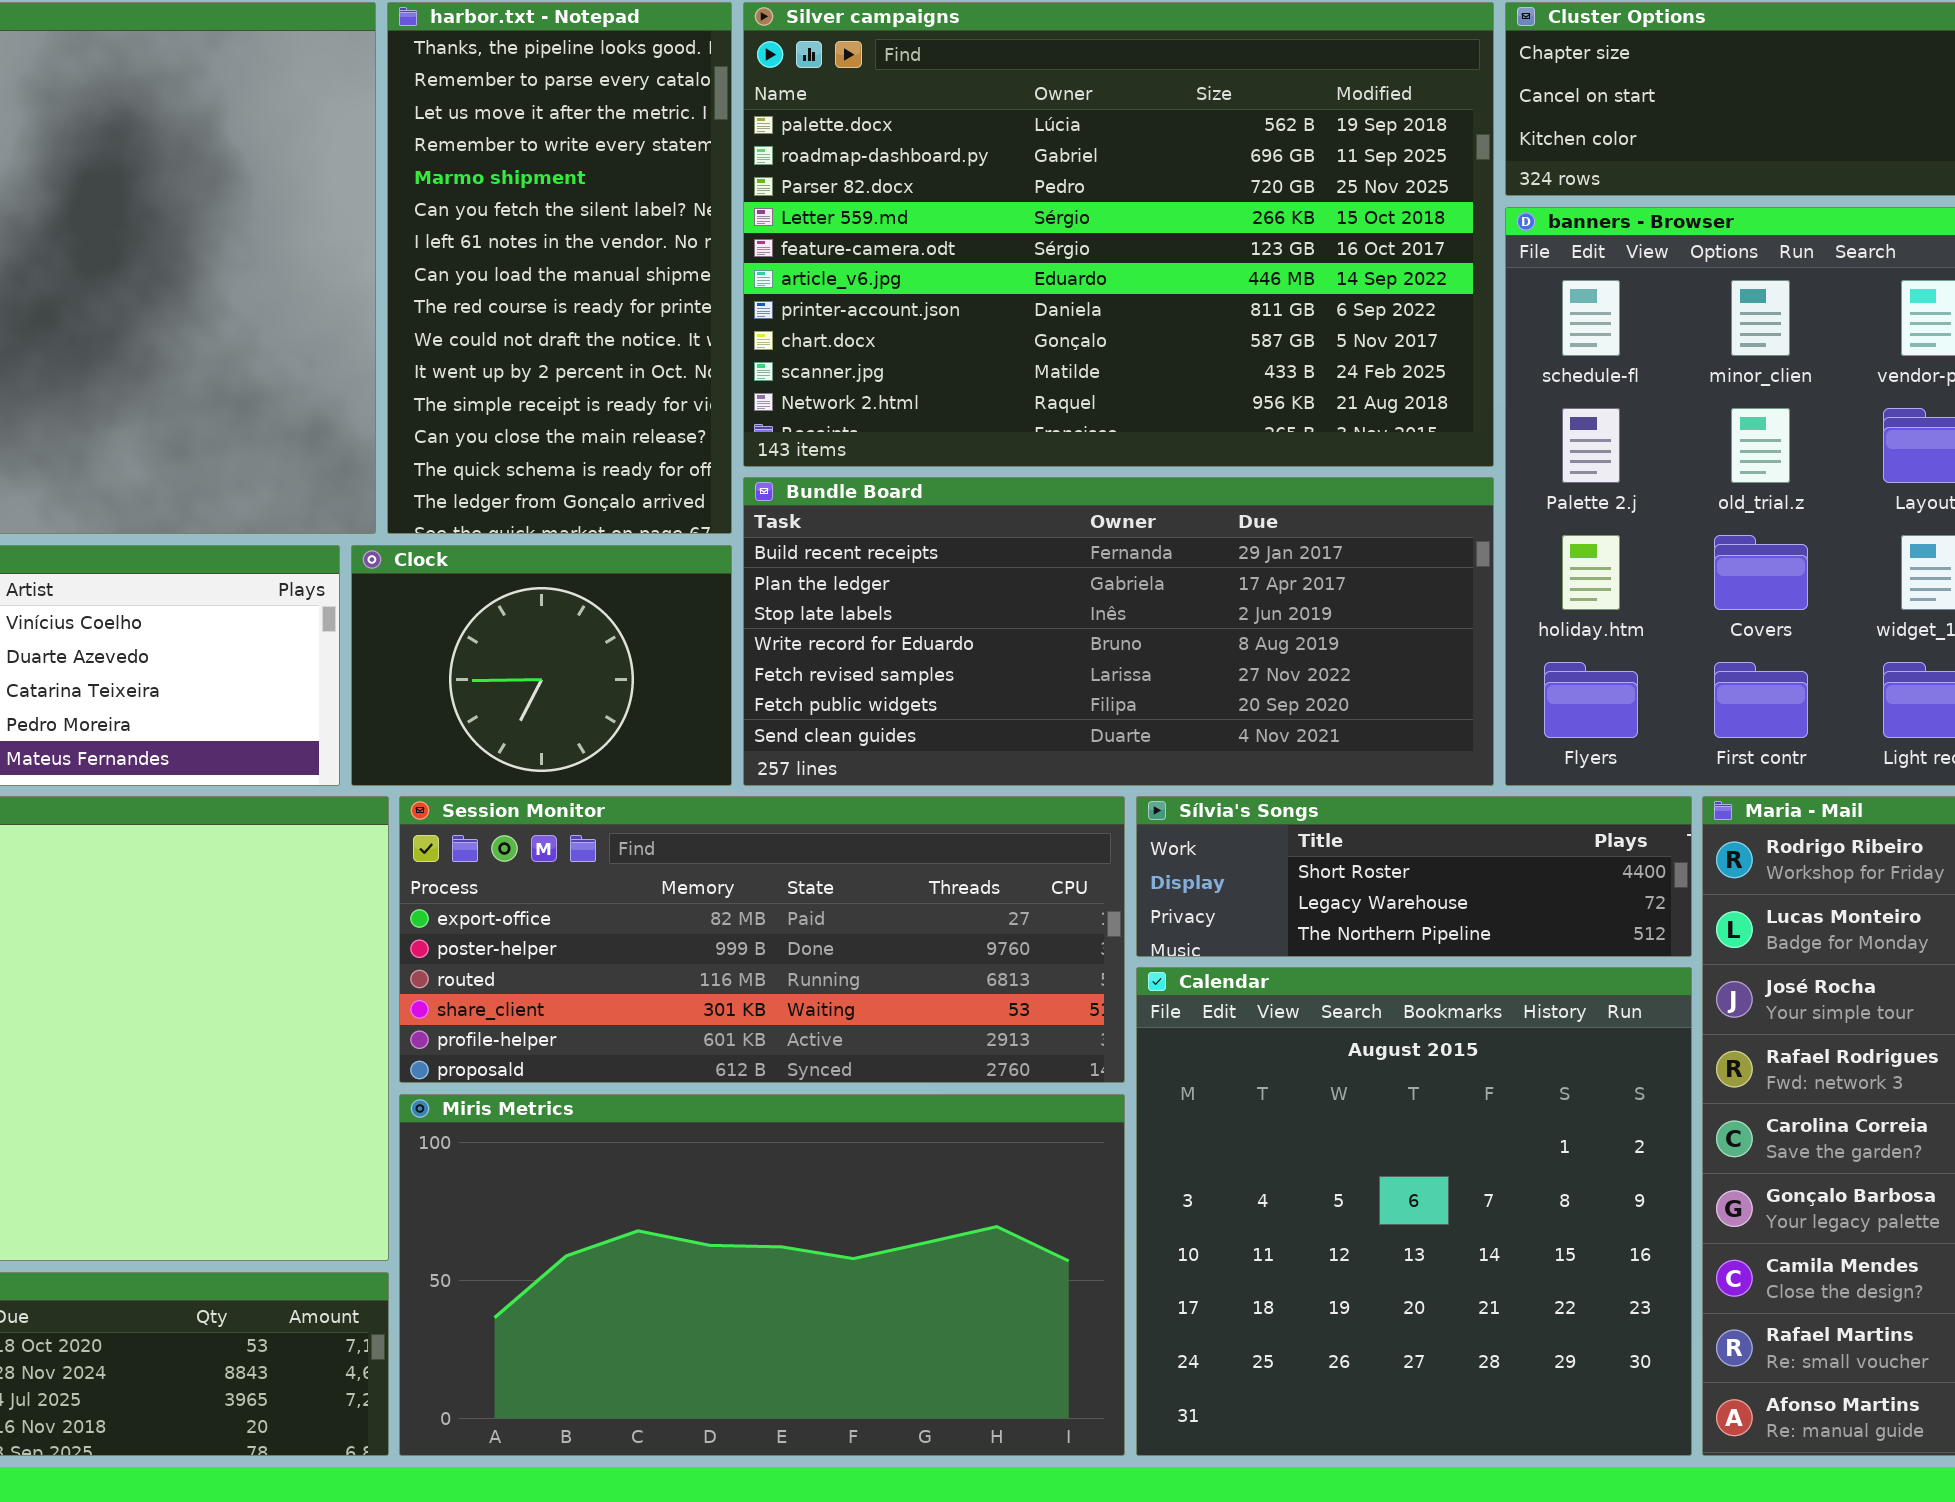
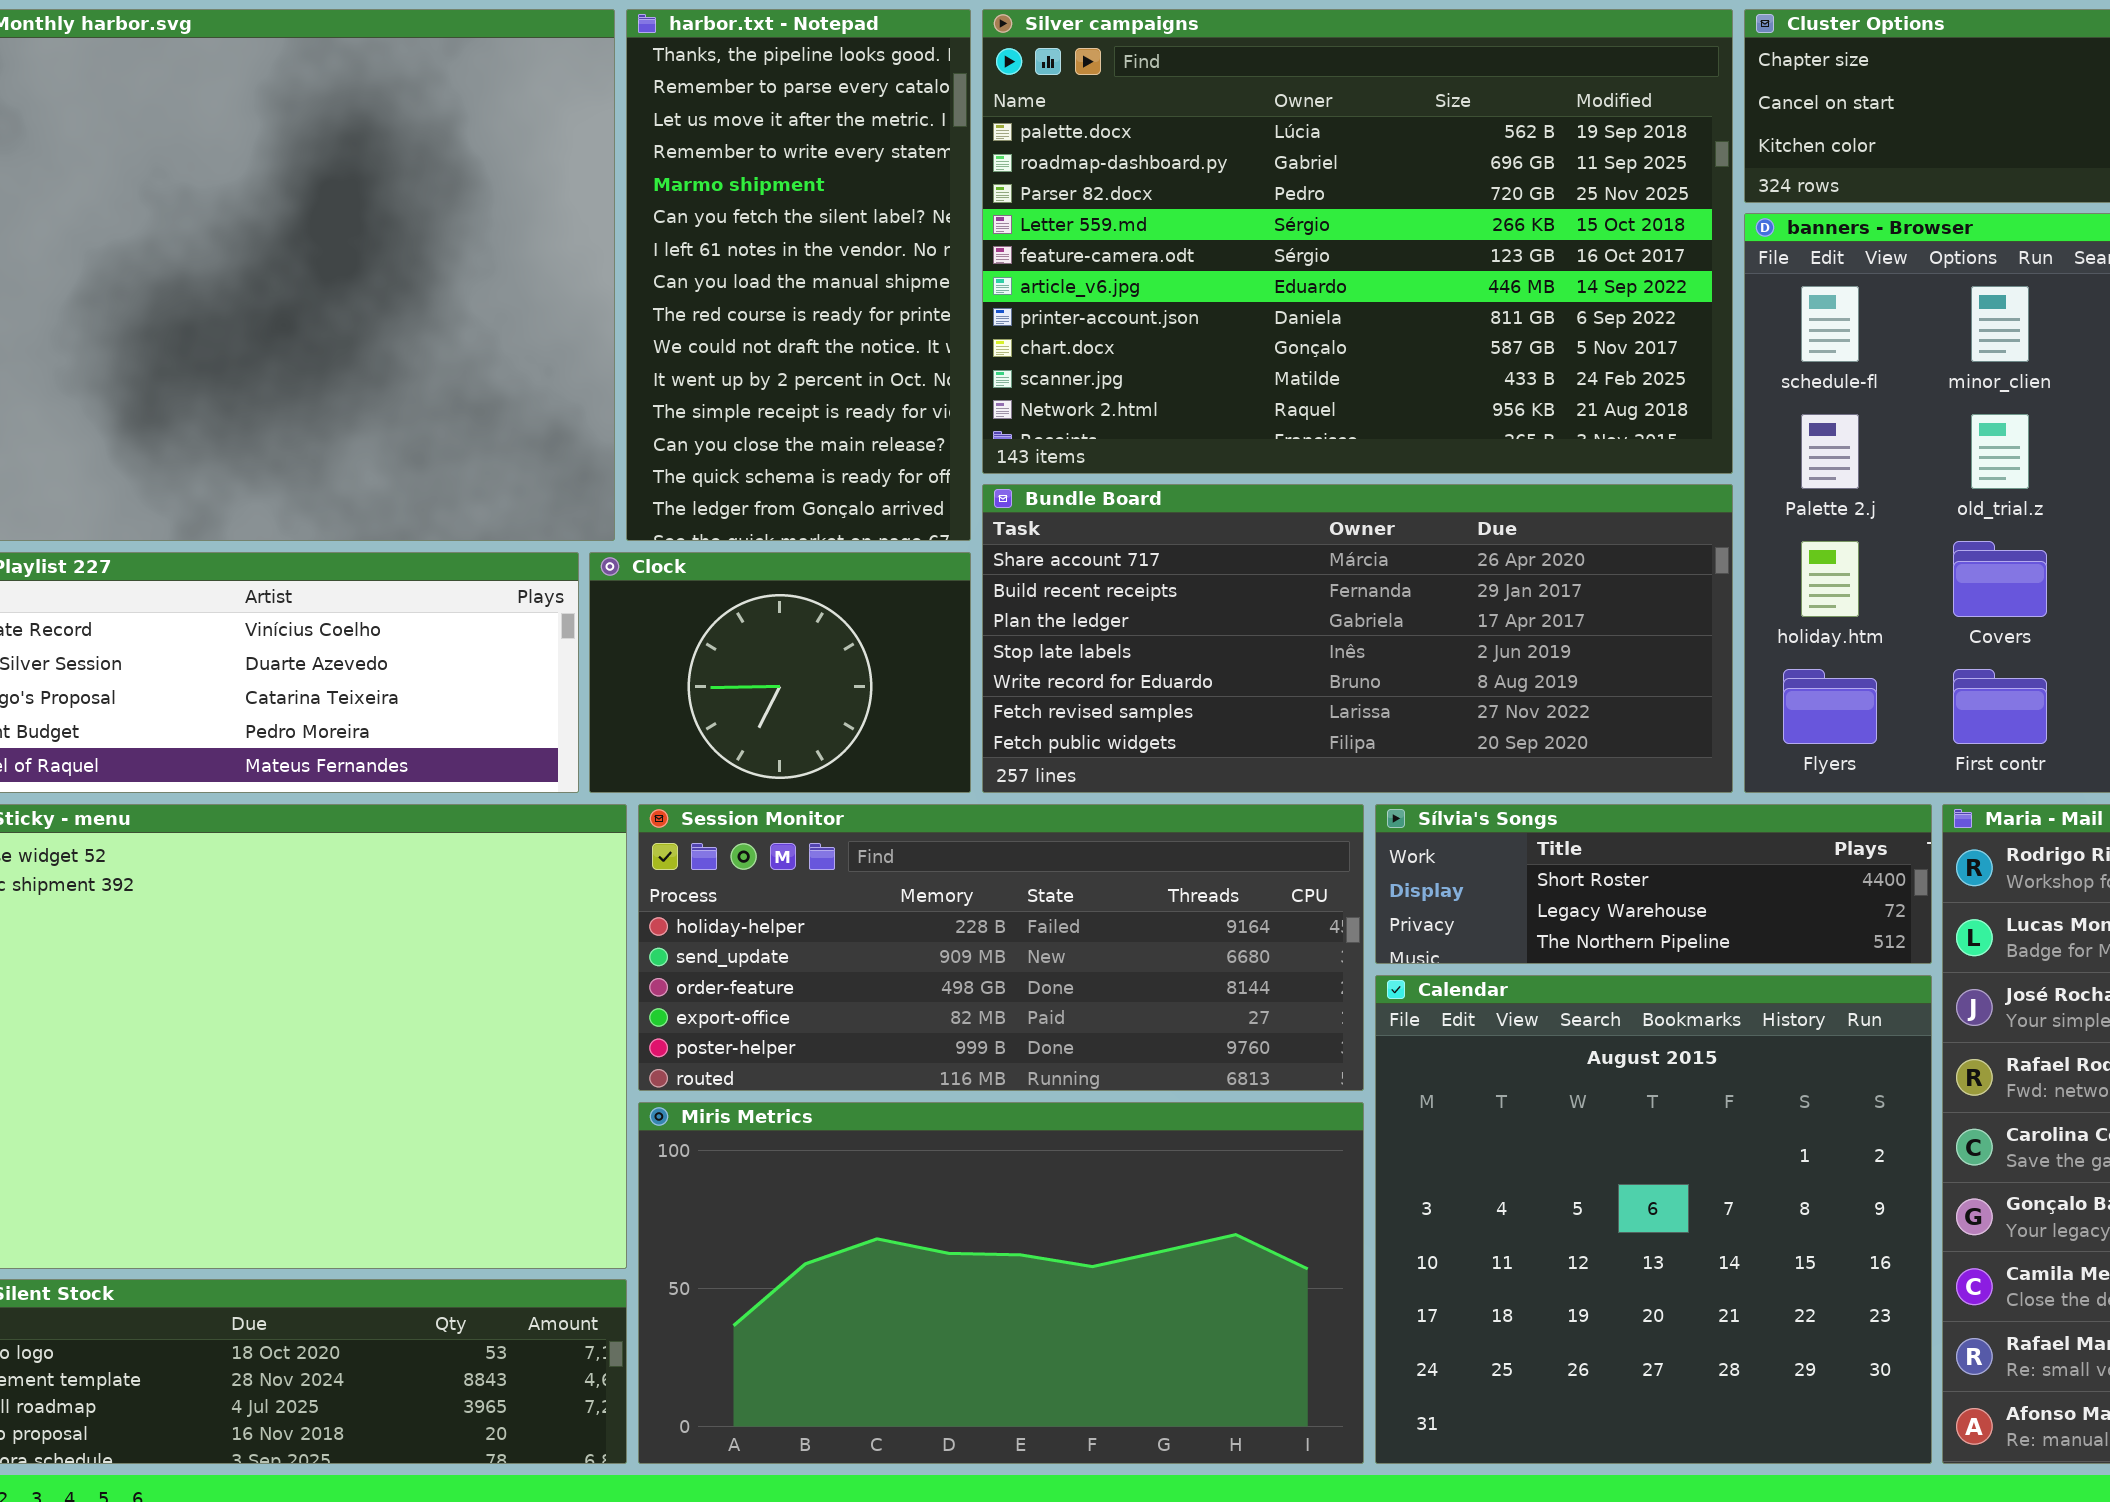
Bundle Board: [743,477,1494,786] -> [982,484,1733,793], scrolled up 1 row
Session Monitor: [399,796,1125,1083] -> [638,804,1364,1091], scrolled up 3 rows

